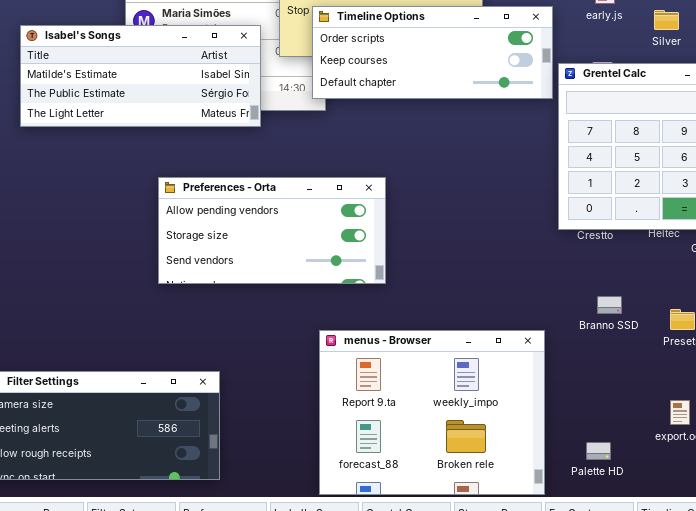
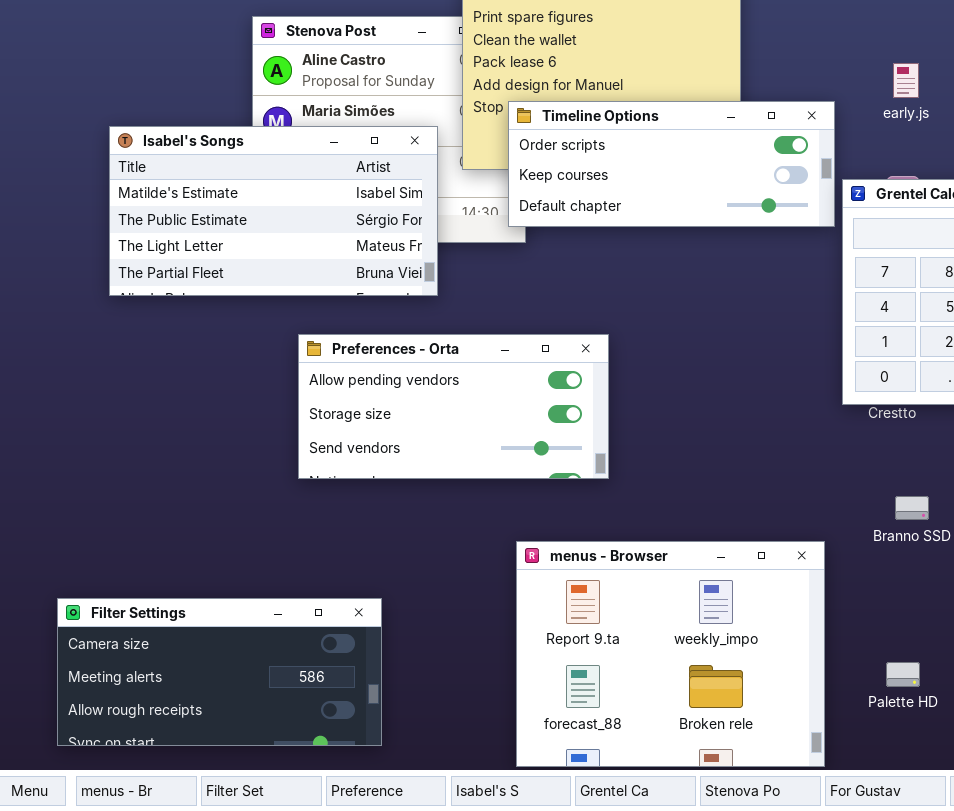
Isabel's Songs: [20,25,261,127] -> [109,126,438,296], resized
Palette HD: [586,442,611,460] -> [886,662,920,687], moved

